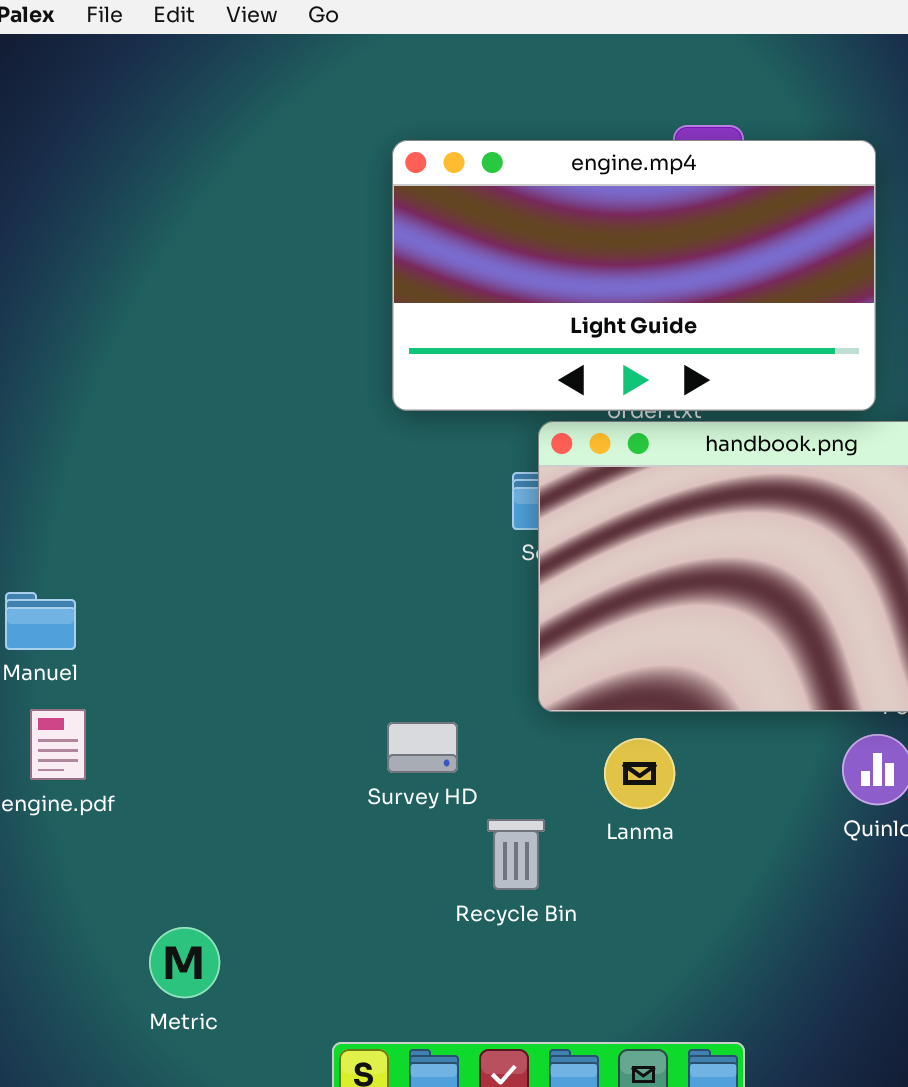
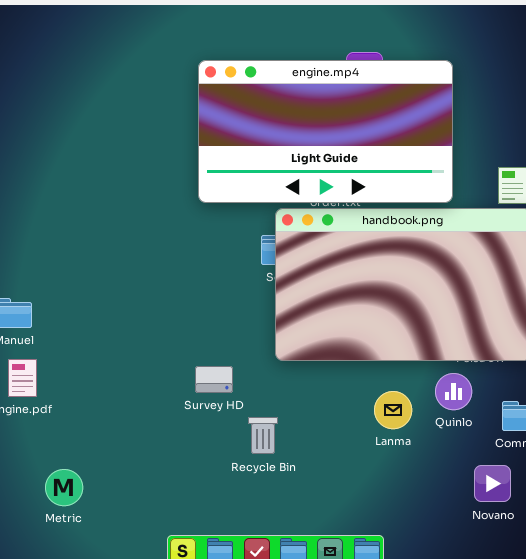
Lanma: [604,738,675,809] -> [374,391,412,429], moved
Metric: [149,927,220,998] -> [45,469,83,506], moved

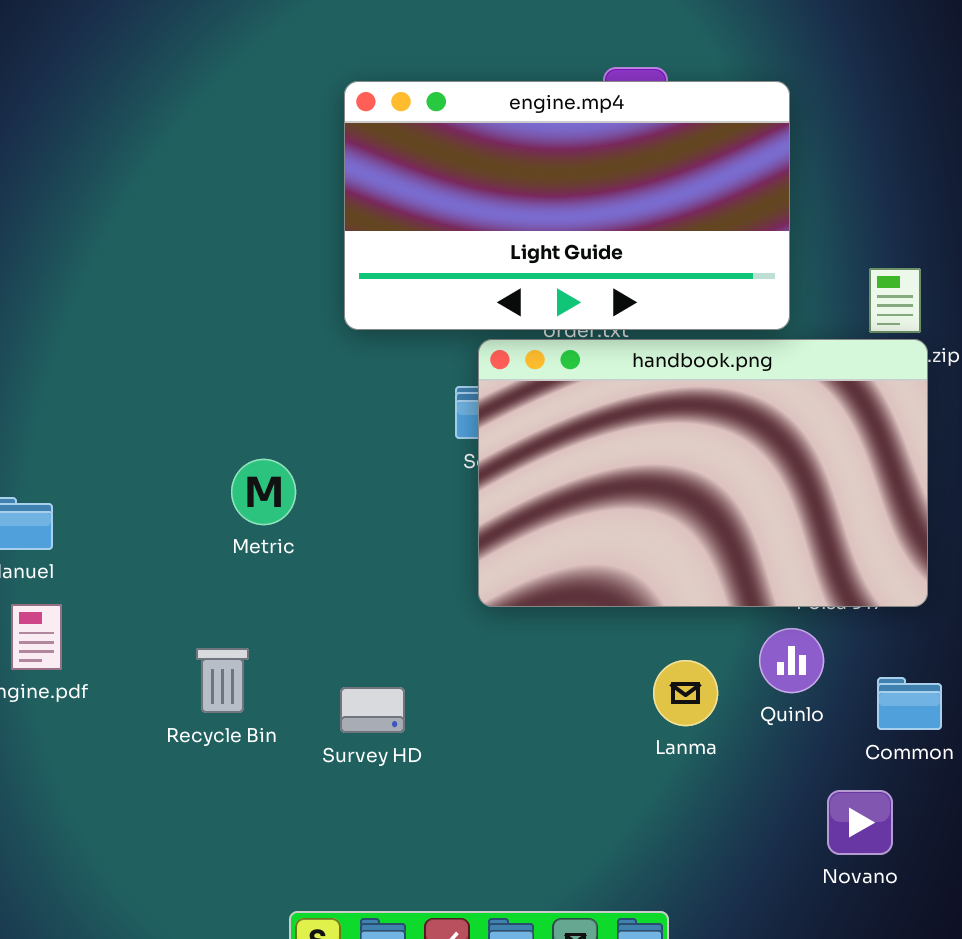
Survey HD: [195,366,233,393] -> [340,687,405,733], moved
Recycle Bin: [248,417,278,454] -> [196,648,249,713], moved
Metric: [45,469,83,506] -> [231,459,296,525], moved

